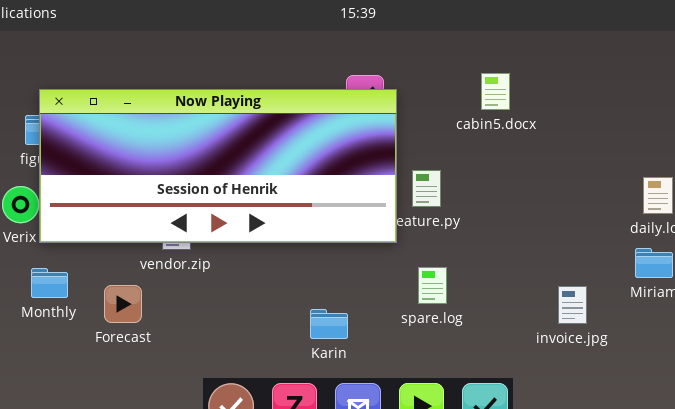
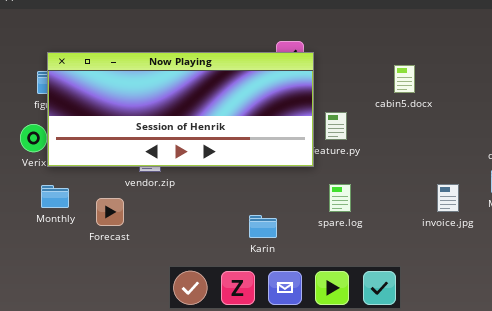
cabin5.docx: [481,73,510,110] -> [394,65,415,93], moved
invoice.jpg: [558,286,587,324] -> [437,184,459,212], moved

